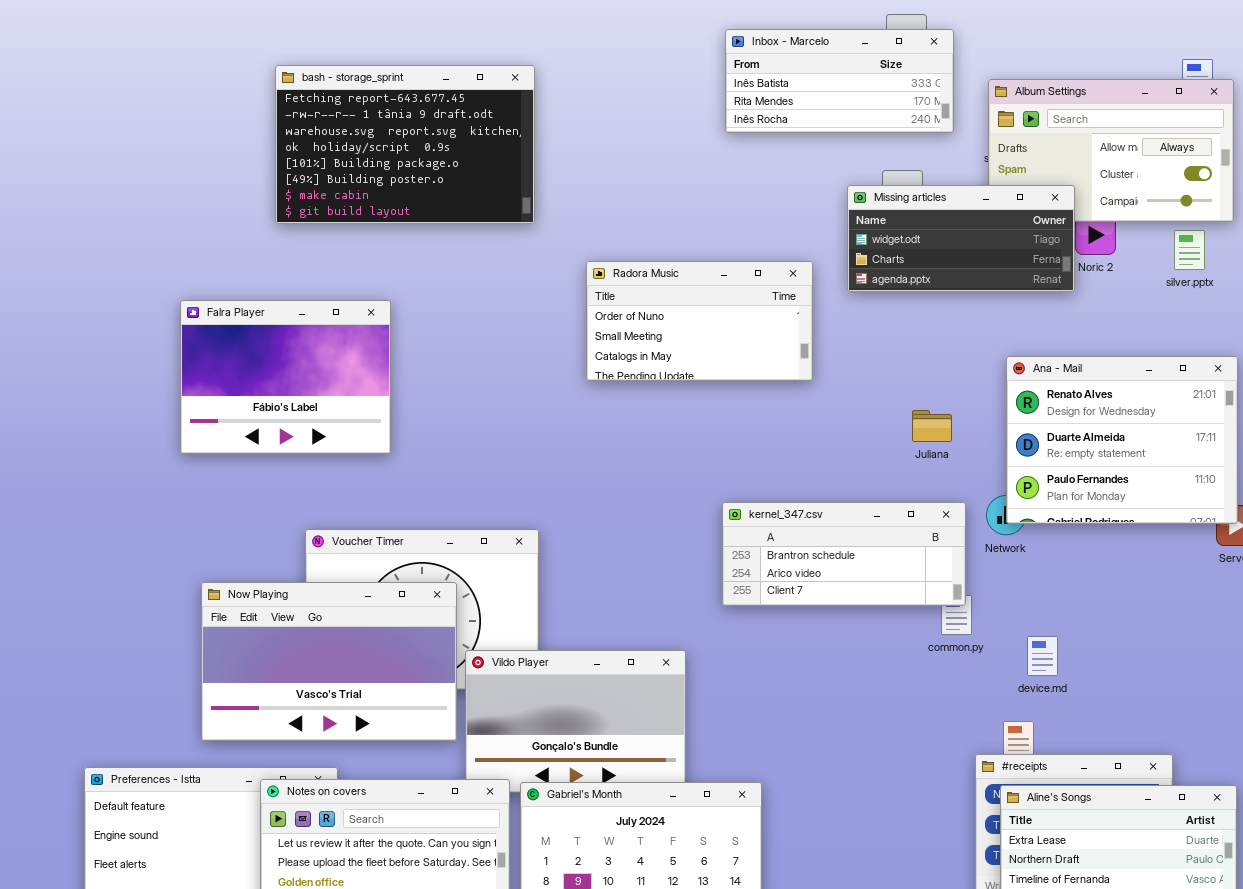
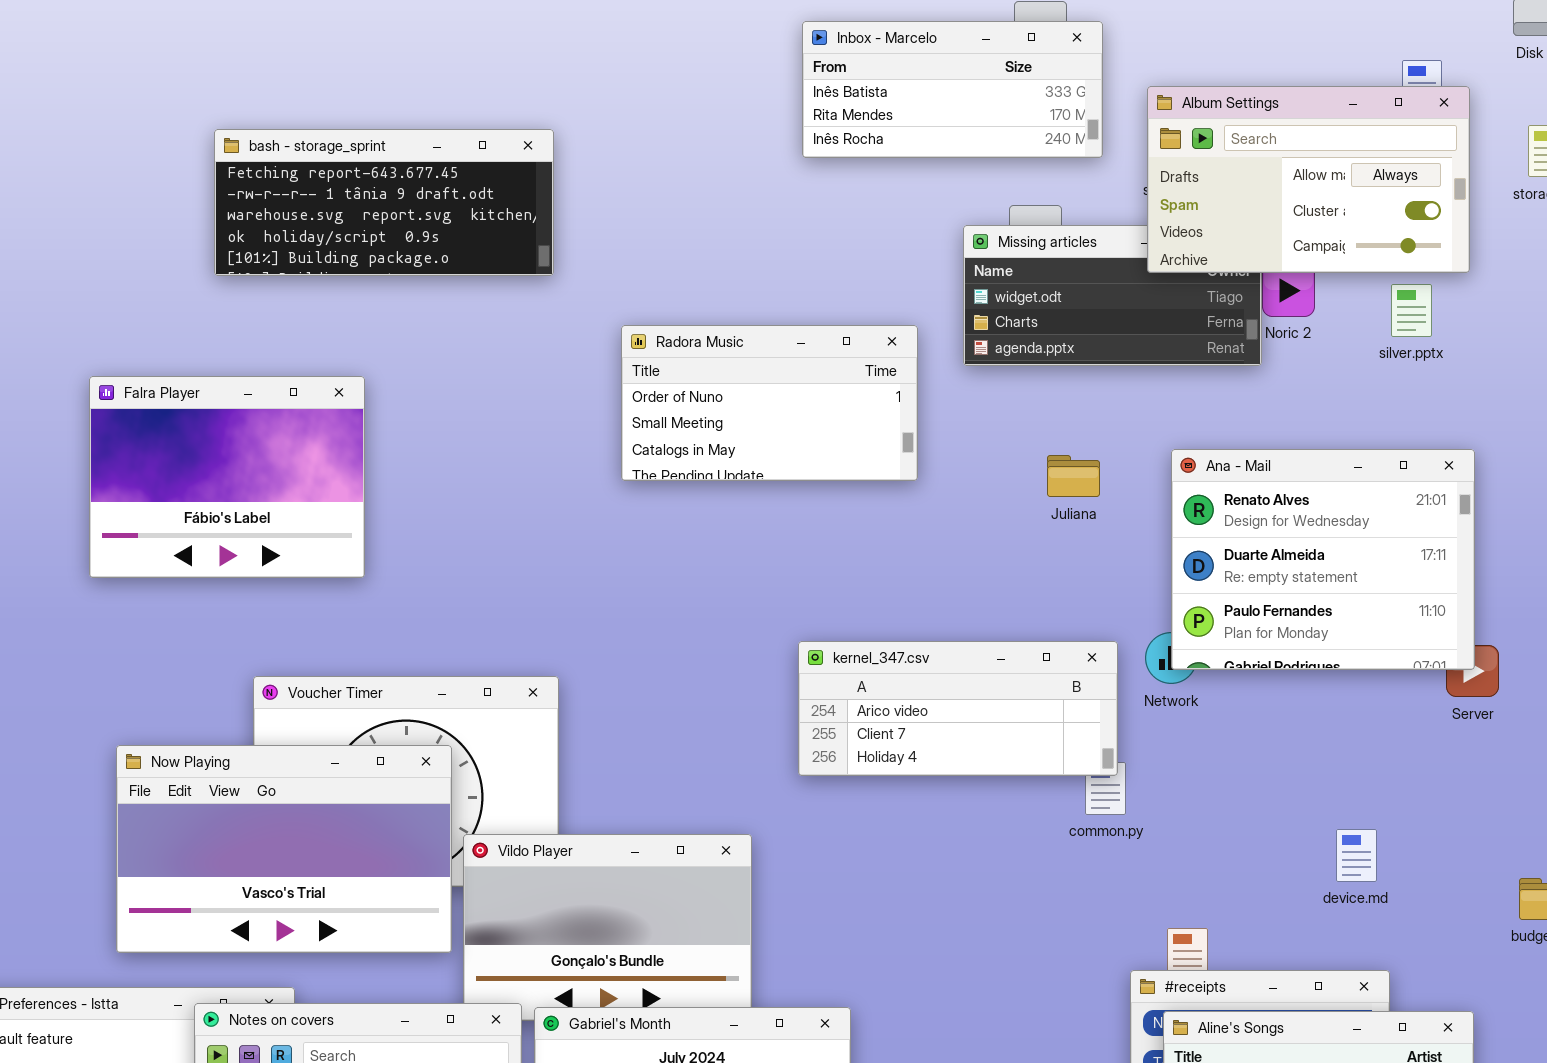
bash - storage_sprint: [275,65,535,224] -> [214,129,554,276], resized
Album Settings: [988,79,1234,222] -> [1147,86,1470,273], raised
Juliana: [912,410,952,442] -> [1047,455,1100,497], moved
kernel_347.csv: [722,502,966,606] -> [798,641,1118,776], scrolled down 1 row
device.md: [1027,636,1058,676] -> [1336,829,1377,882], moved

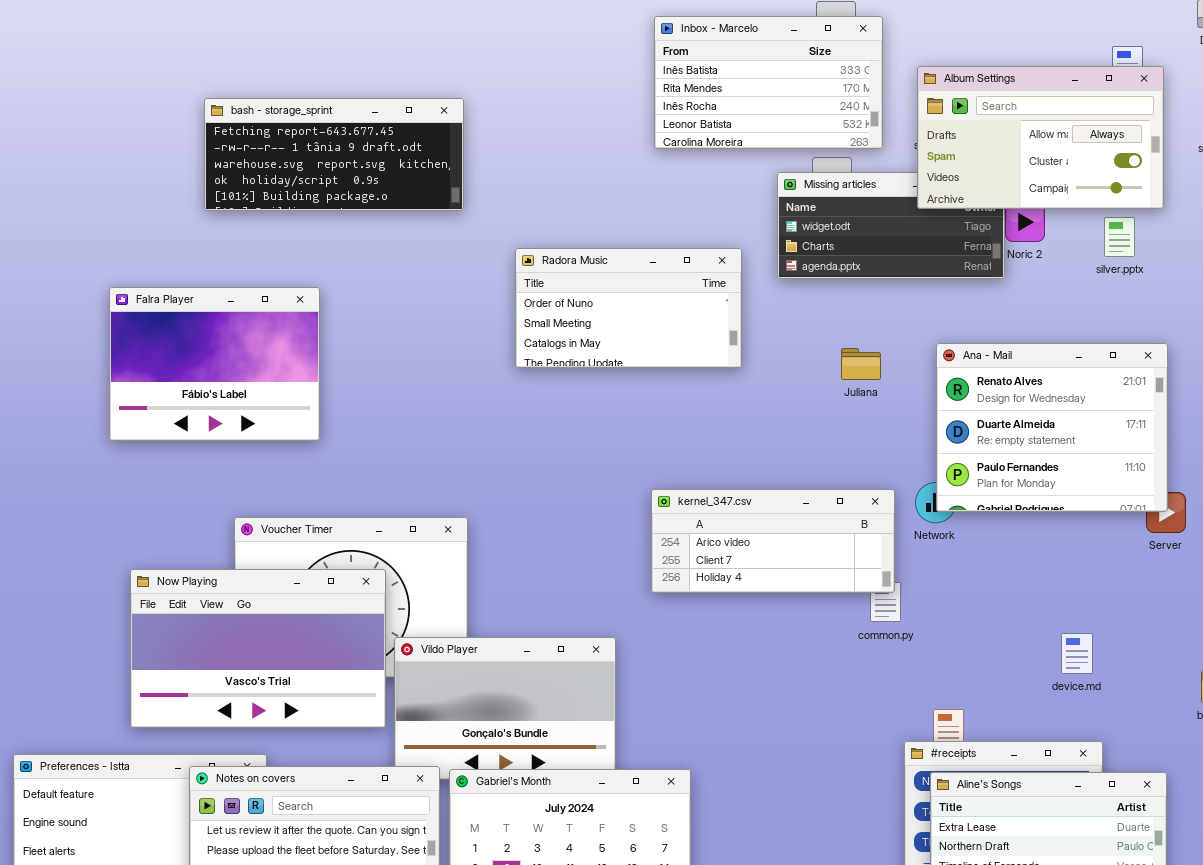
Inbox - Marcelo: [802,21,1103,158] -> [654,16,883,149], resized

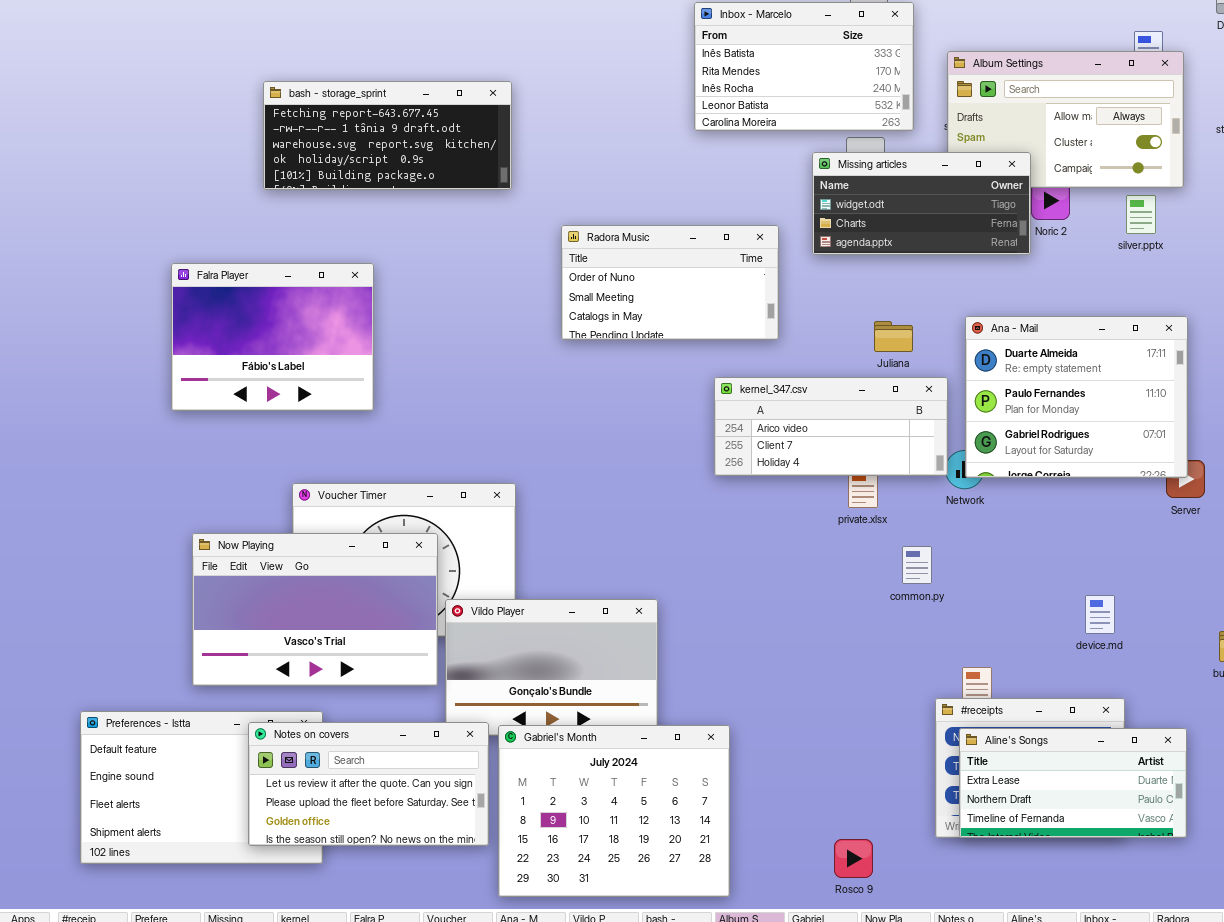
Missing articles: [777,172,1005,279] -> [812,152,1031,255], raised
Ana - Mail: [936,343,1168,512] -> [965,316,1188,478], scrolled down 1 row
kernel_347.csv: [651,489,895,593] -> [714,377,948,476], moved

